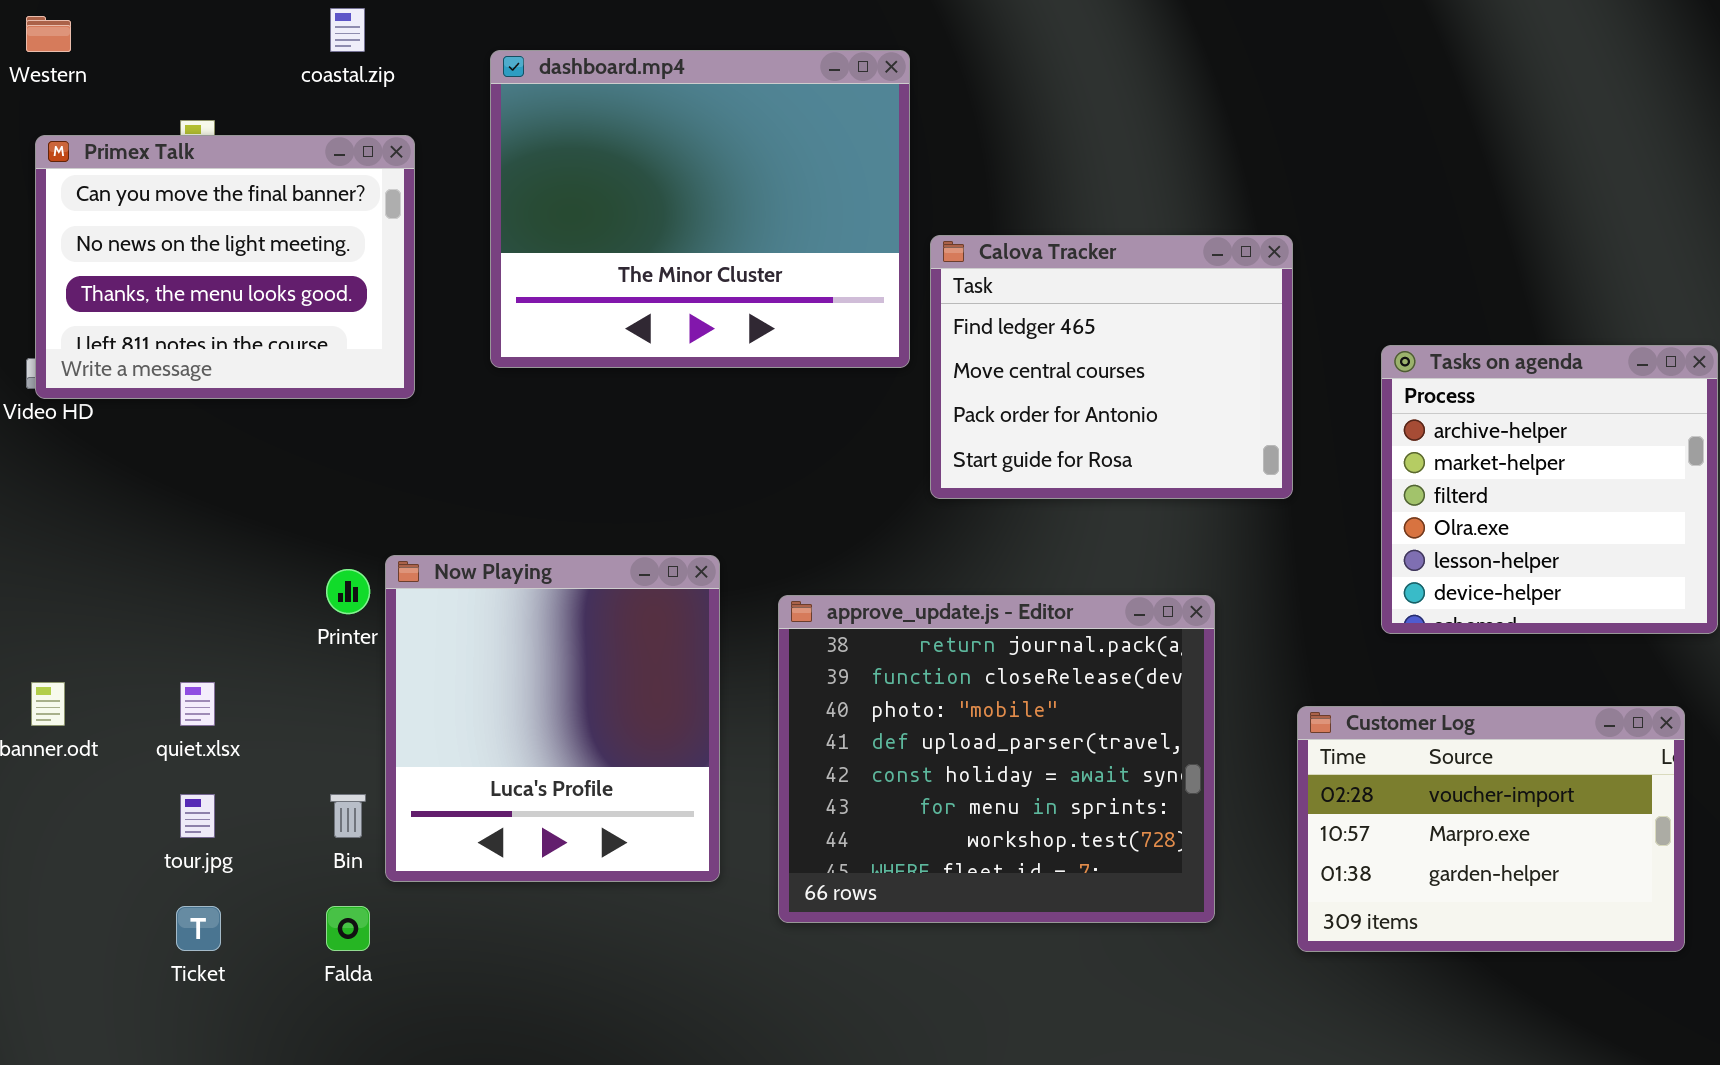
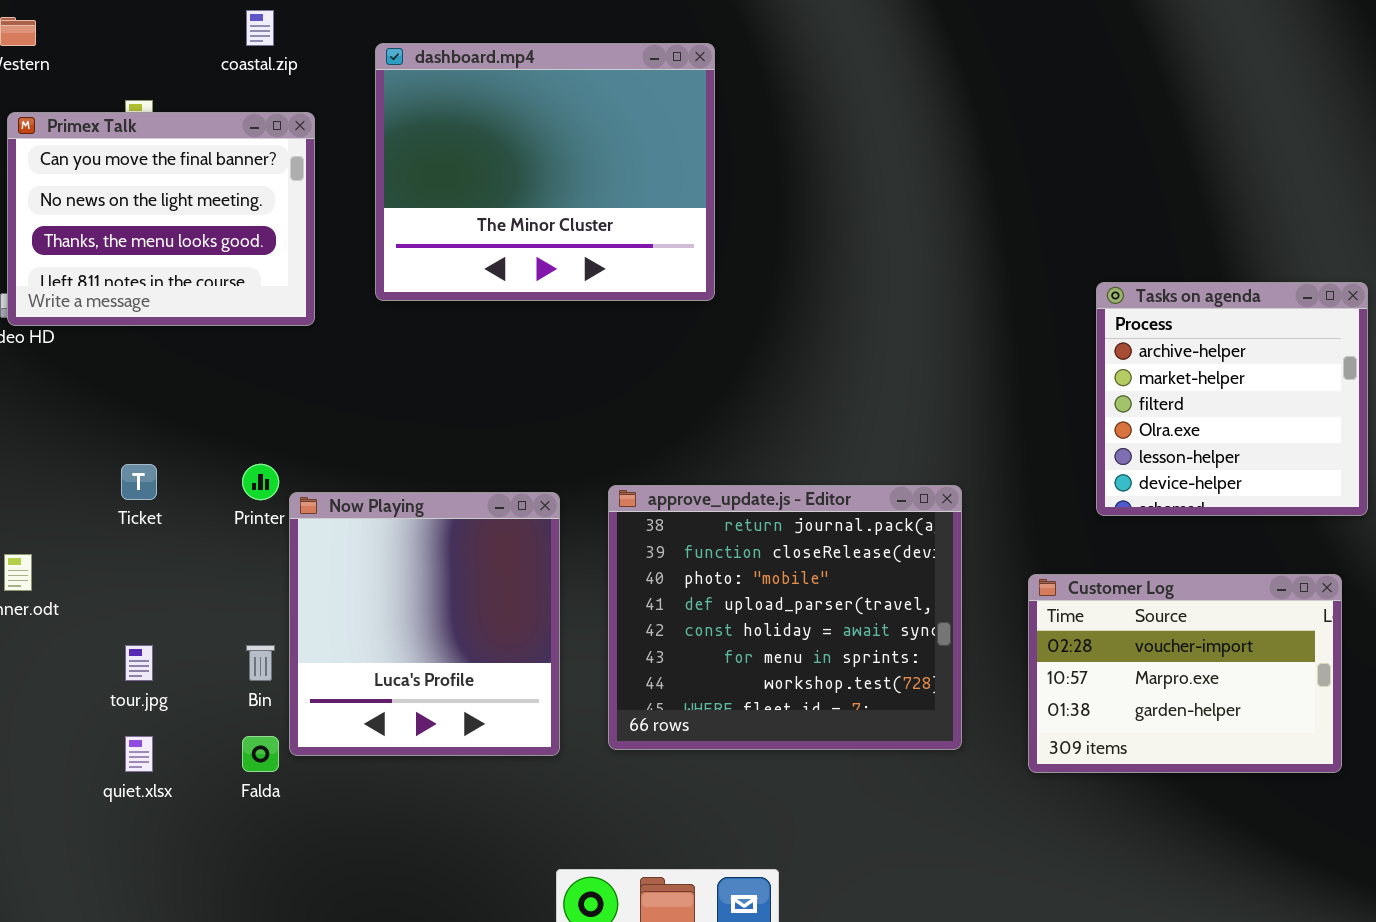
Calova Tracker: [930,235,1293,499] -> none, closed
Now Playing: [385,555,720,882] -> [289,492,560,756], moved
quiet.xlsx: [180,682,215,726] -> [125,736,153,772], moved
Ticket: [176,906,221,951] -> [121,464,157,500], moved

